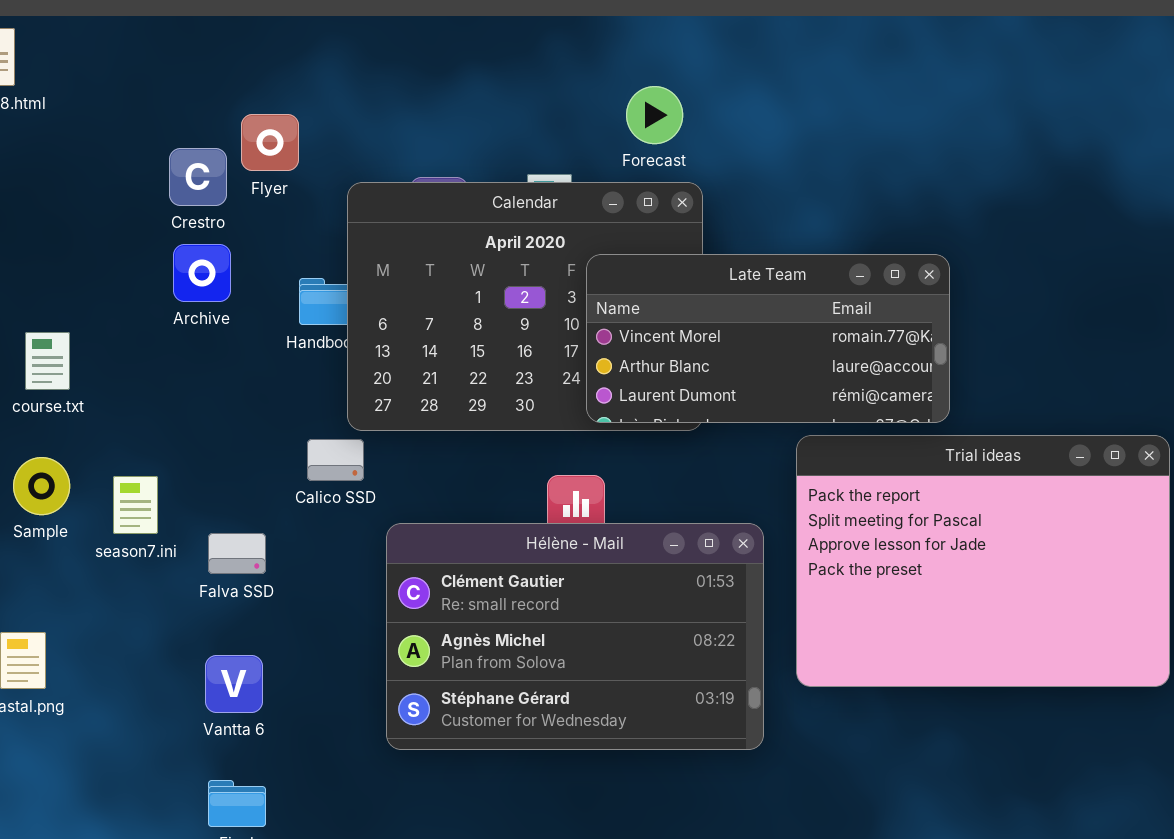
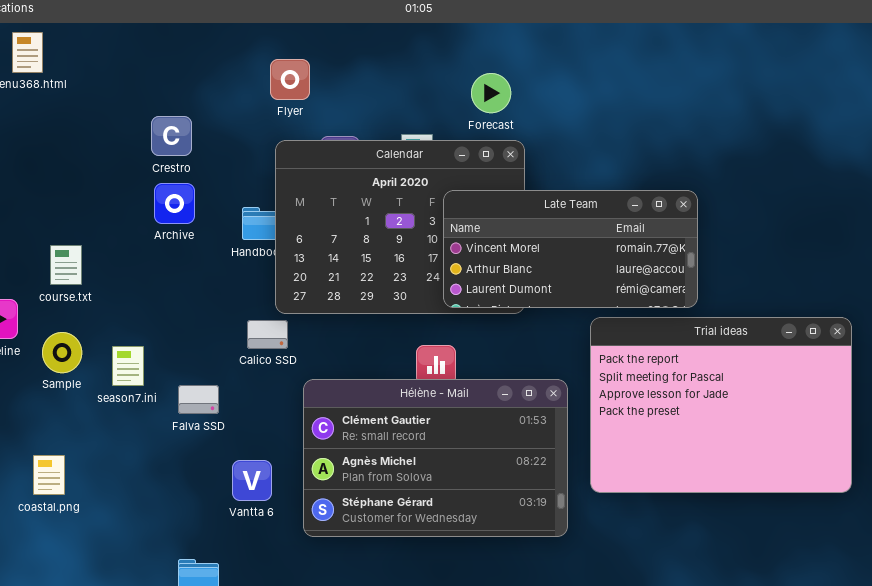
Flyer: [241,114,299,171] -> [270,59,310,100], moved
Vantta 6: [205,655,263,713] -> [232,460,272,501], moved

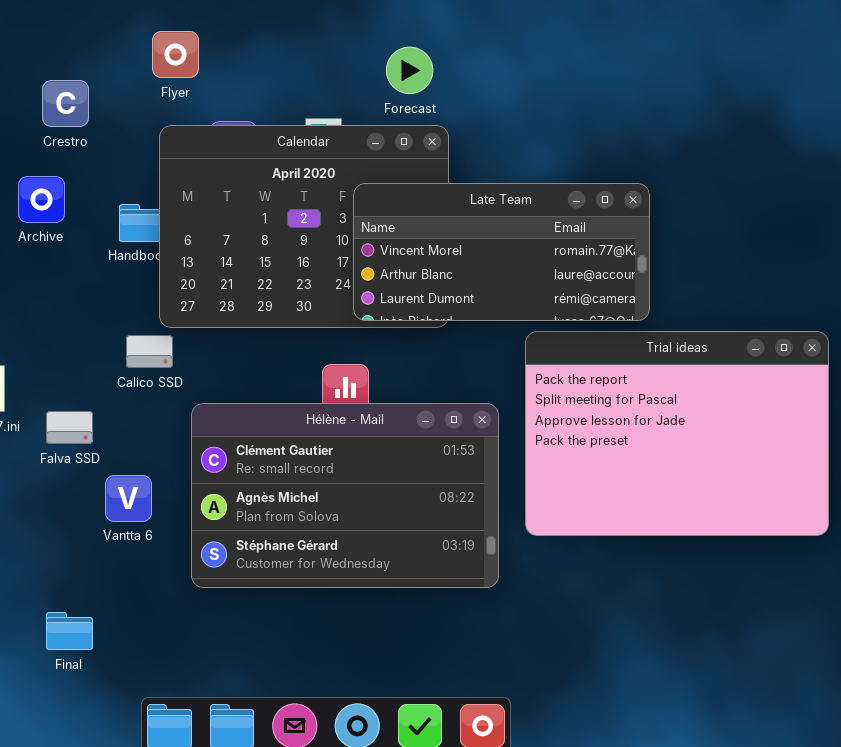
Crestro: [151,116,192,156] -> [42,80,89,127], moved
Vantta 6: [232,460,272,501] -> [105,475,152,522], moved

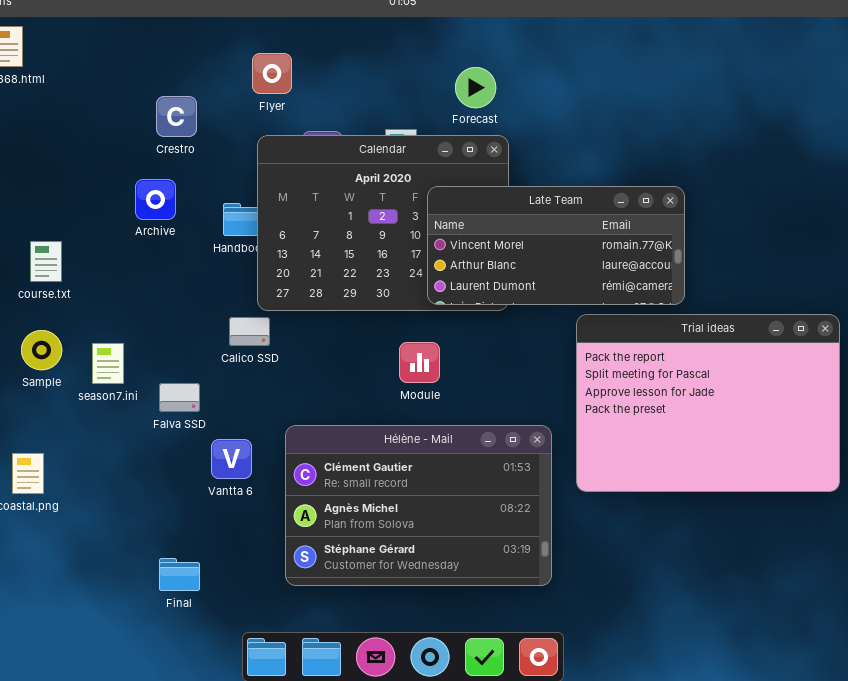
Hélène - Mail: [191,403,499,588] -> [285,425,552,586], moved

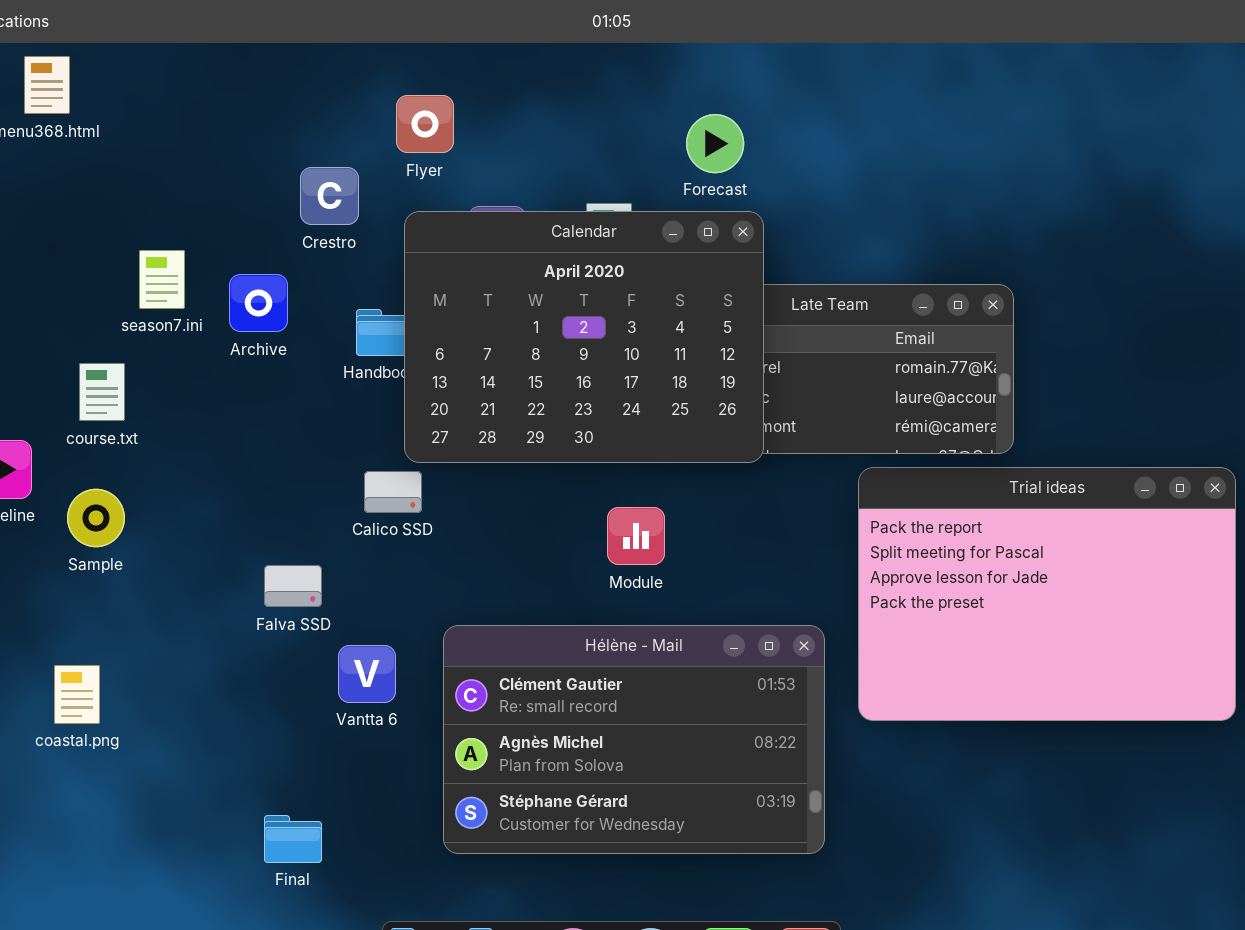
Crestro: [156,96,197,137] -> [300,167,359,225], moved
Calendar: [257,135,509,311] -> [404,211,764,463], raised
season7.ini: [92,343,124,384] -> [139,250,185,309], moved

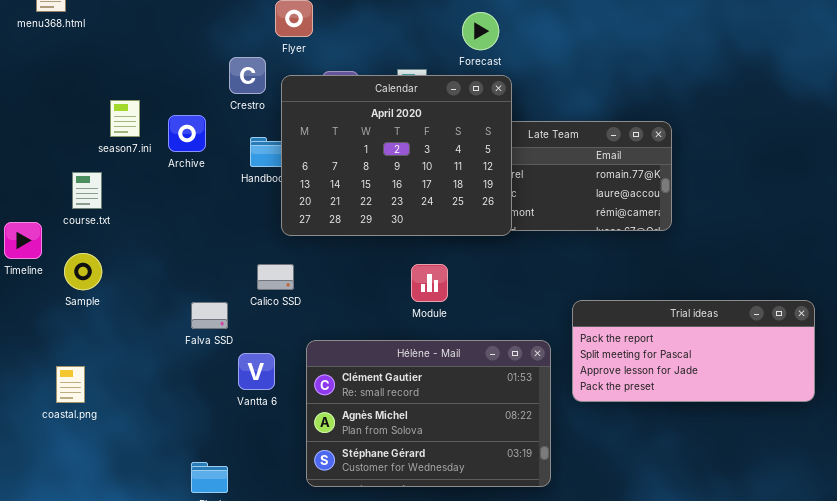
Crestro: [300,167,359,225] -> [229,57,266,94], moved
Trial ideas: [858,467,1236,721] -> [572,300,815,402], resized
Calico SSD: [364,471,422,513] -> [257,264,294,290], moved

